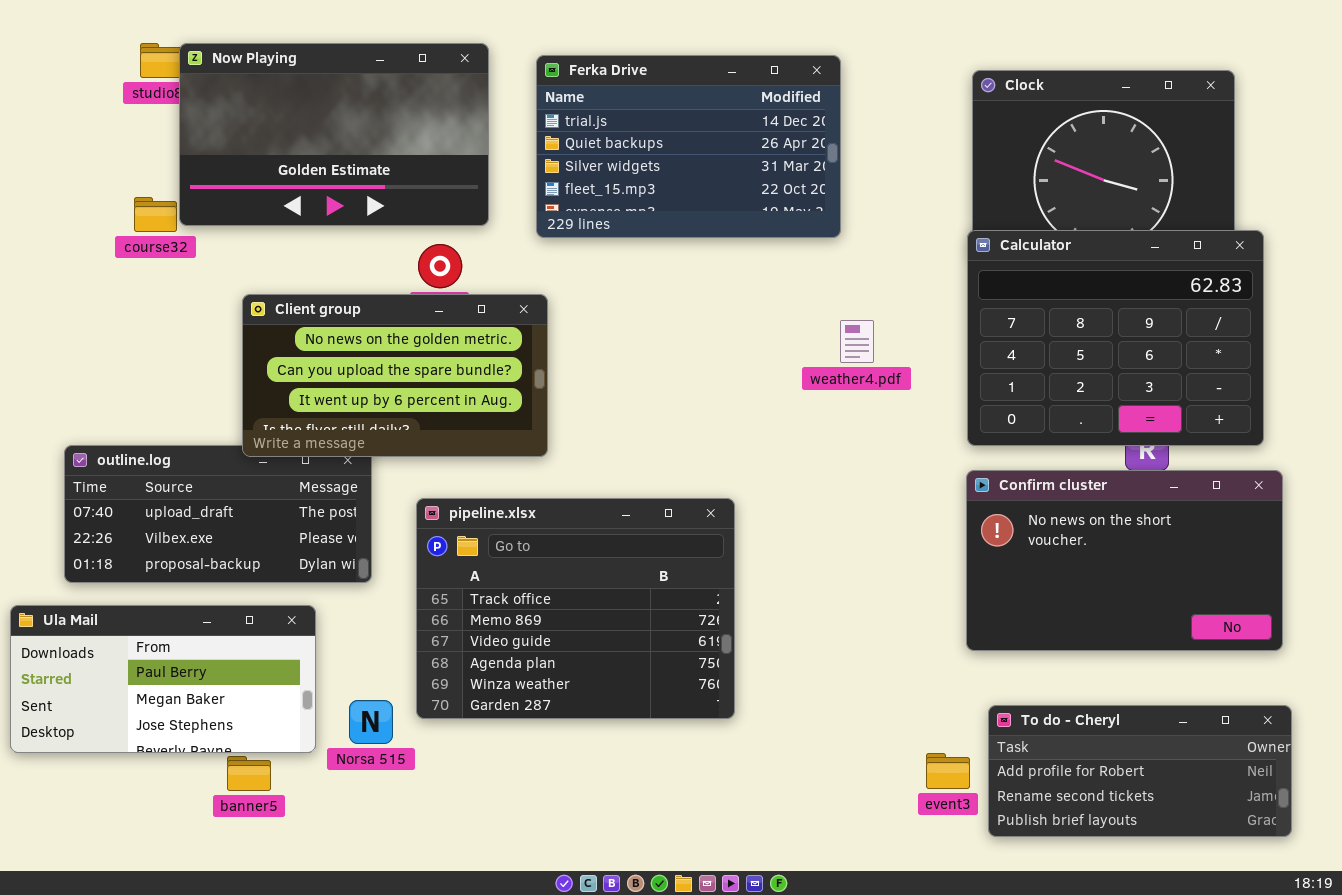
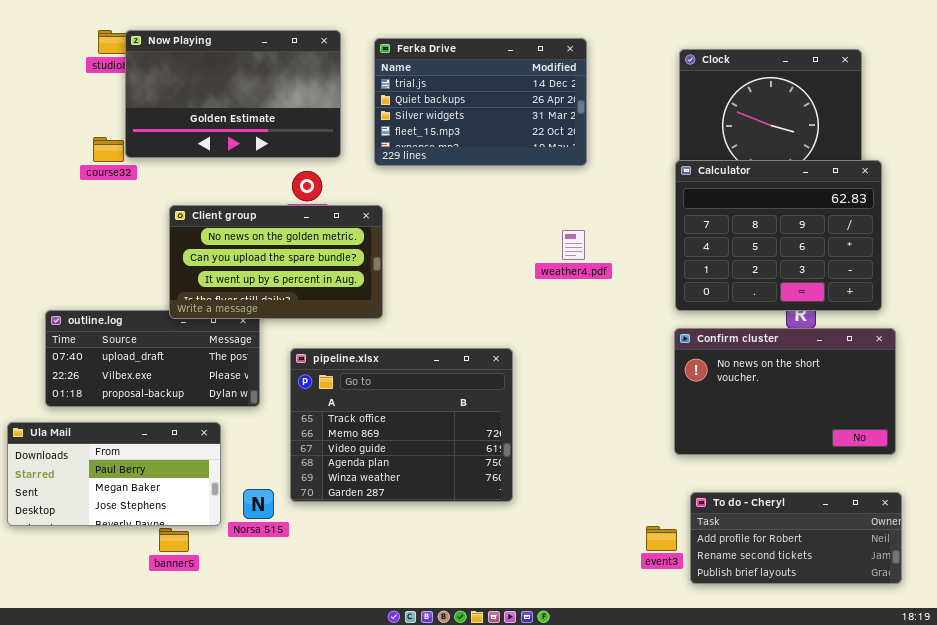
weather4.pdf: [840,320,874,363] -> [562,230,585,260], moved

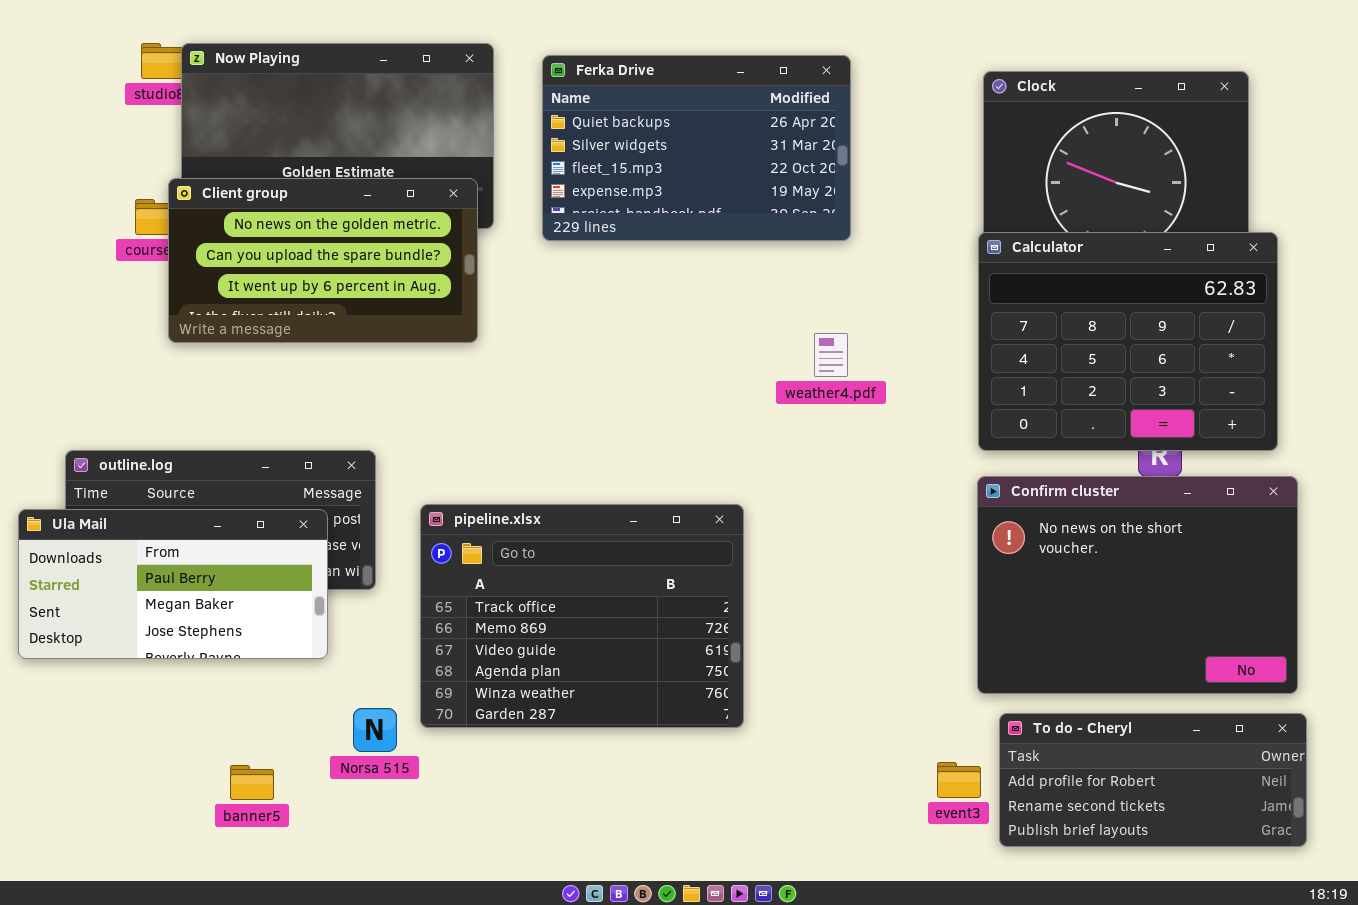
Ferka Drive: [374,38,587,166] -> [542,55,851,241], scrolled down 1 row
Client group: [169,205,383,319] -> [168,178,478,343], moved
Confirm cluster: [674,328,896,455] -> [977,476,1298,694], resized
Ula Mail: [7,422,221,526] -> [18,509,328,659], moved

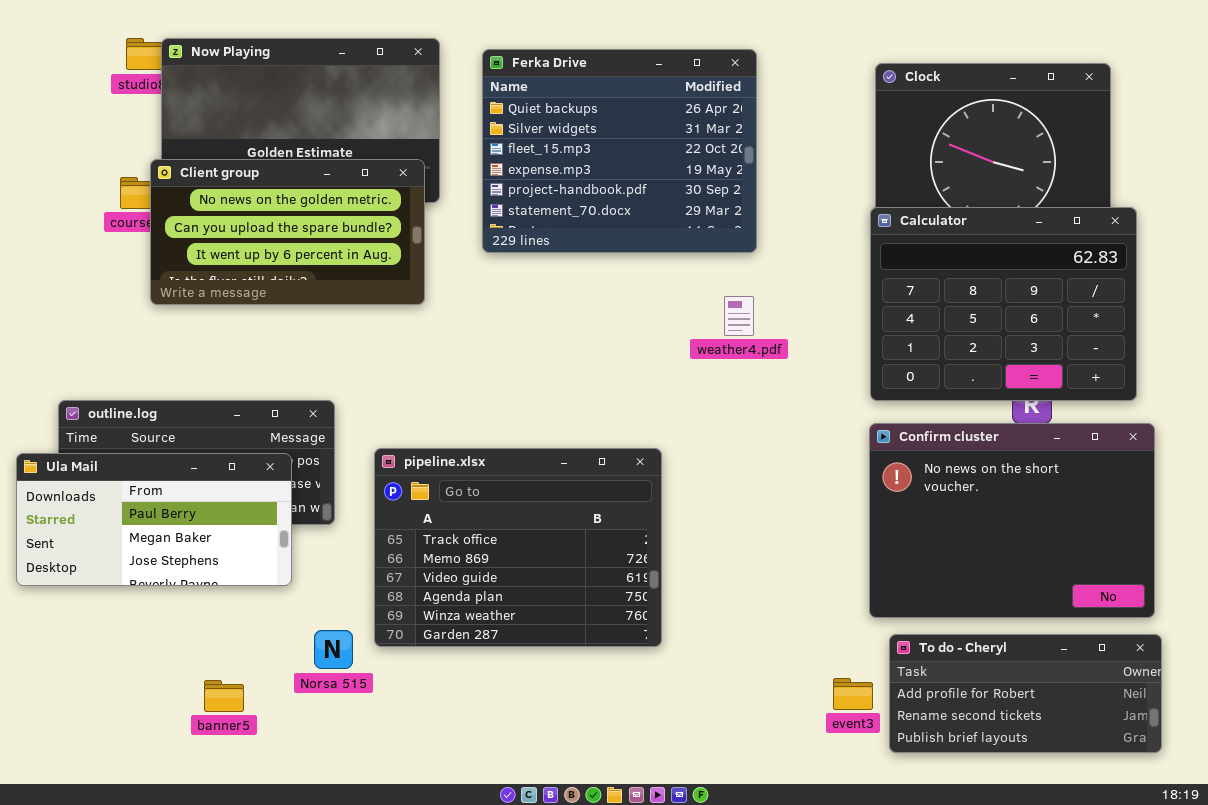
Ferka Drive: [542,55,851,241] -> [482,49,757,253], resized

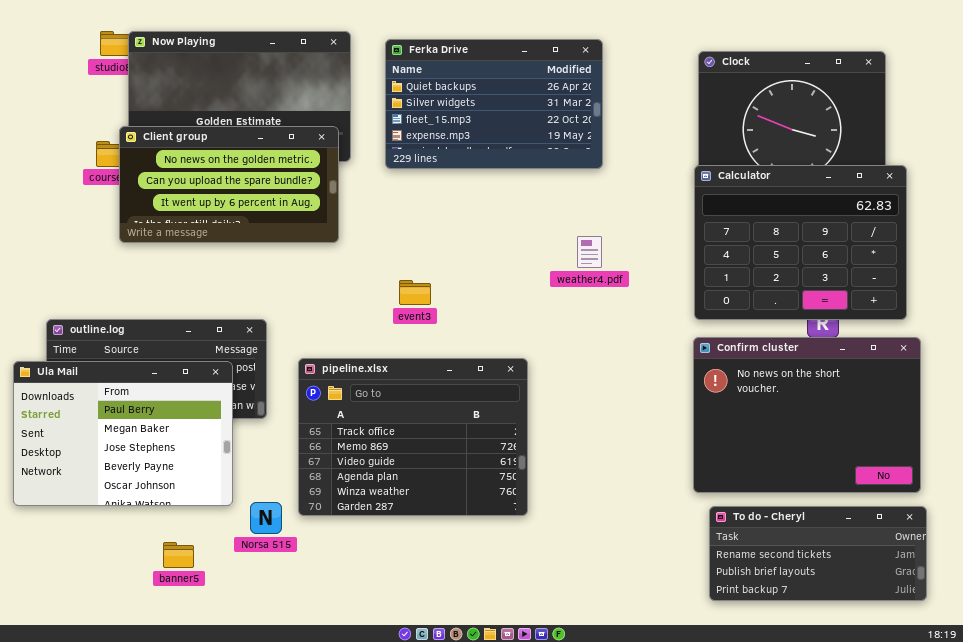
Ferka Drive: [482,49,757,253] -> [385,39,603,169], resized
Ula Mail: [16,453,292,586] -> [13,361,233,506], resized
To do - Cheryl: [889,634,1162,753] -> [709,506,927,601], scrolled down 1 row
event3: [833,678,873,710] -> [399,280,431,305], moved

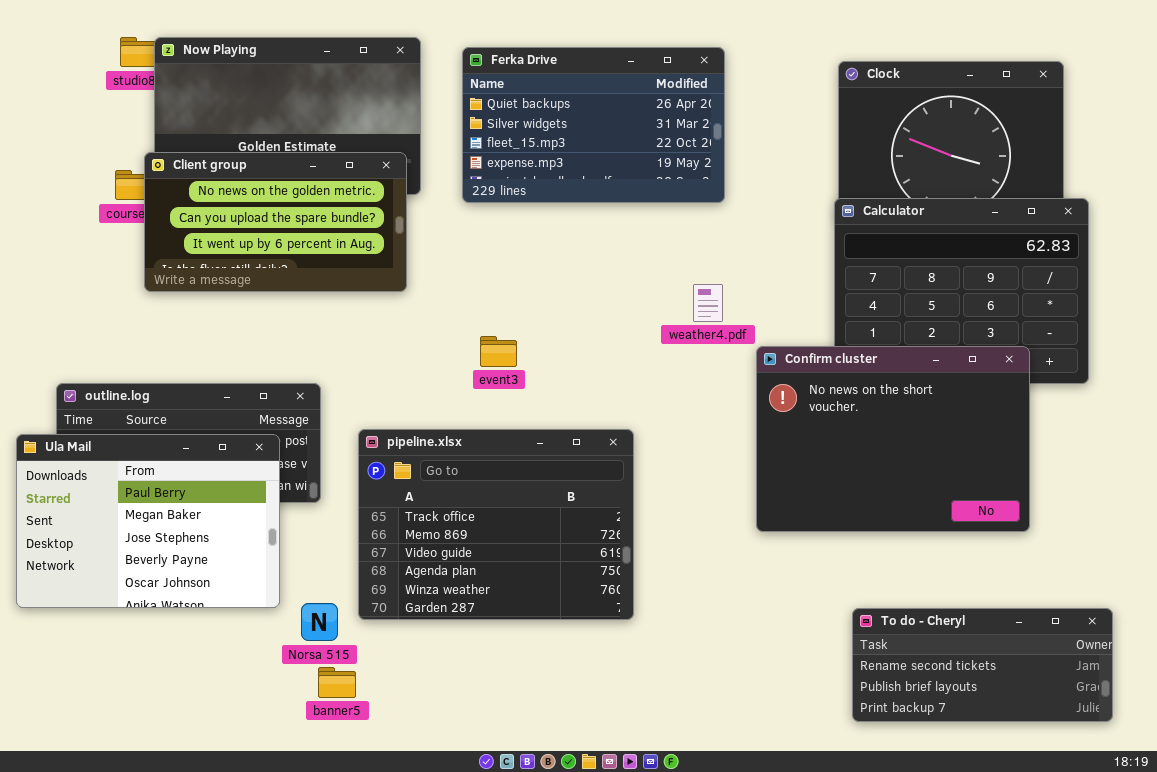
Confirm cluster: [693,337,921,493] -> [756,346,1030,532], moved
banner5: [163,542,194,568] -> [318,667,356,698], moved

